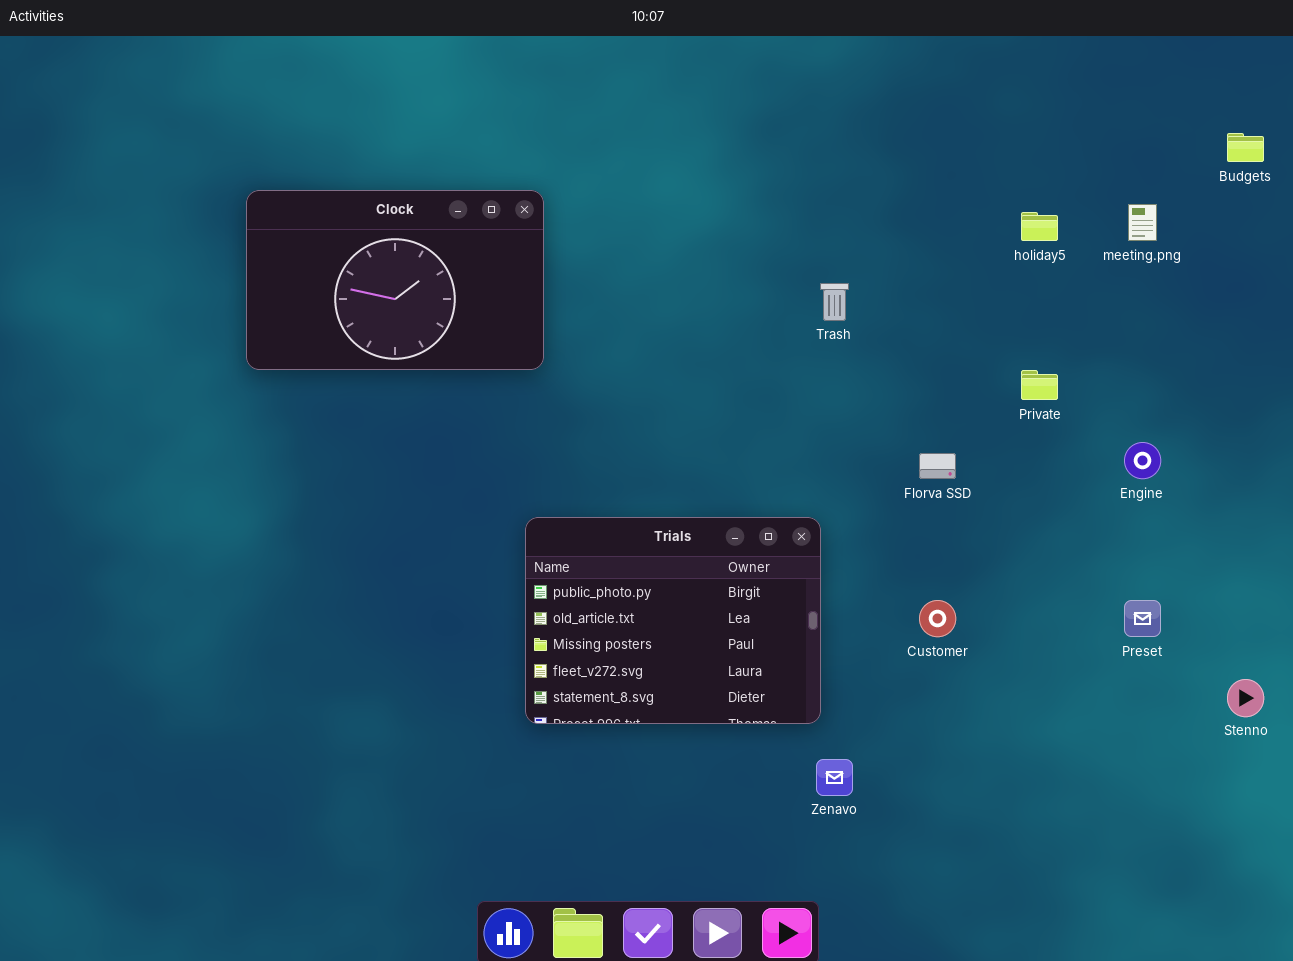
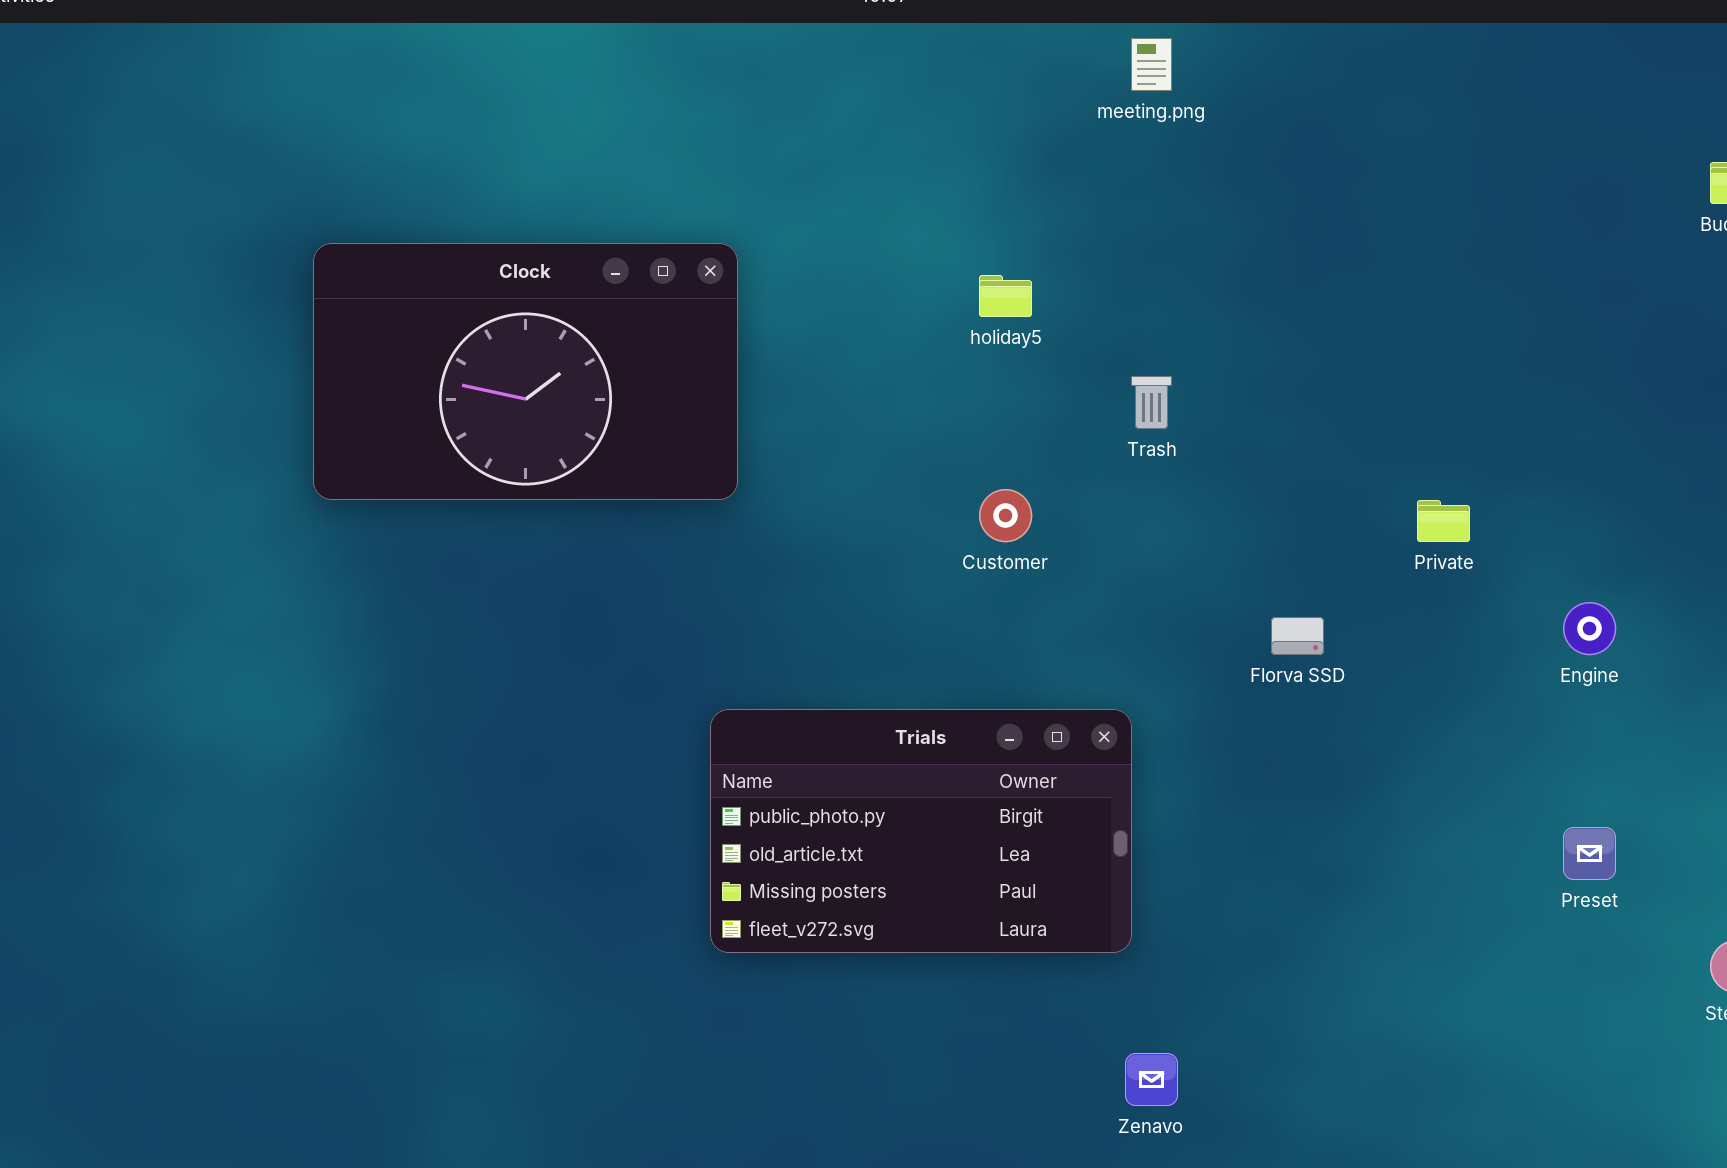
meeting.png: [1128,204,1157,241] -> [1131,38,1172,91], moved
holiday5: [1021,212,1058,241] -> [979,275,1032,317], moved
Trials: [525,517,821,724] -> [710,709,1132,953], resized
Customer: [919,600,956,637] -> [979,489,1032,542], moved

